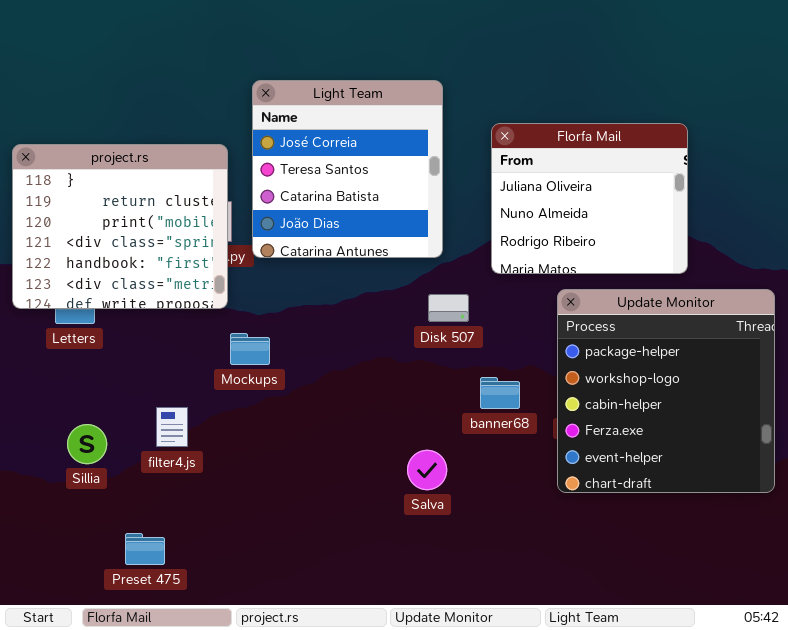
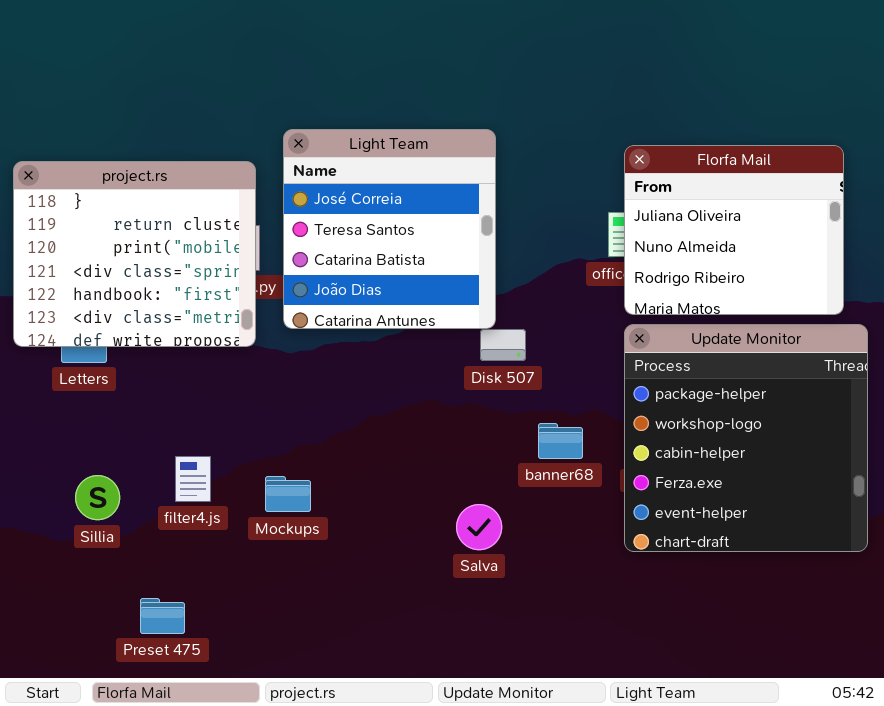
Light Team: [252,80,443,258] -> [283,129,496,329], moved
Florfa Mail: [491,123,688,274] -> [624,145,844,315], moved
Mockups: [230,333,270,365] -> [265,476,311,512], moved

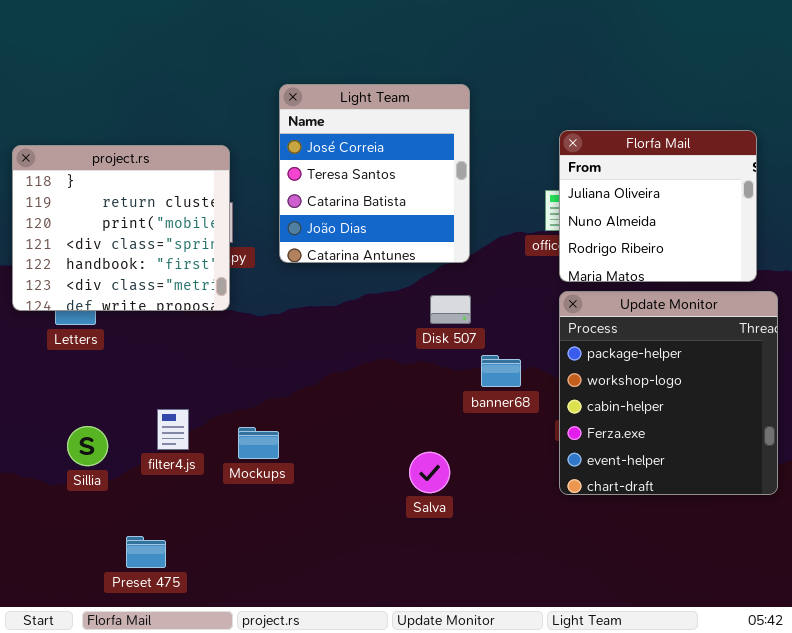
Light Team: [283,129,496,329] -> [279,84,470,263], moved
banner68: [538,423,583,459] -> [481,355,521,387], moved

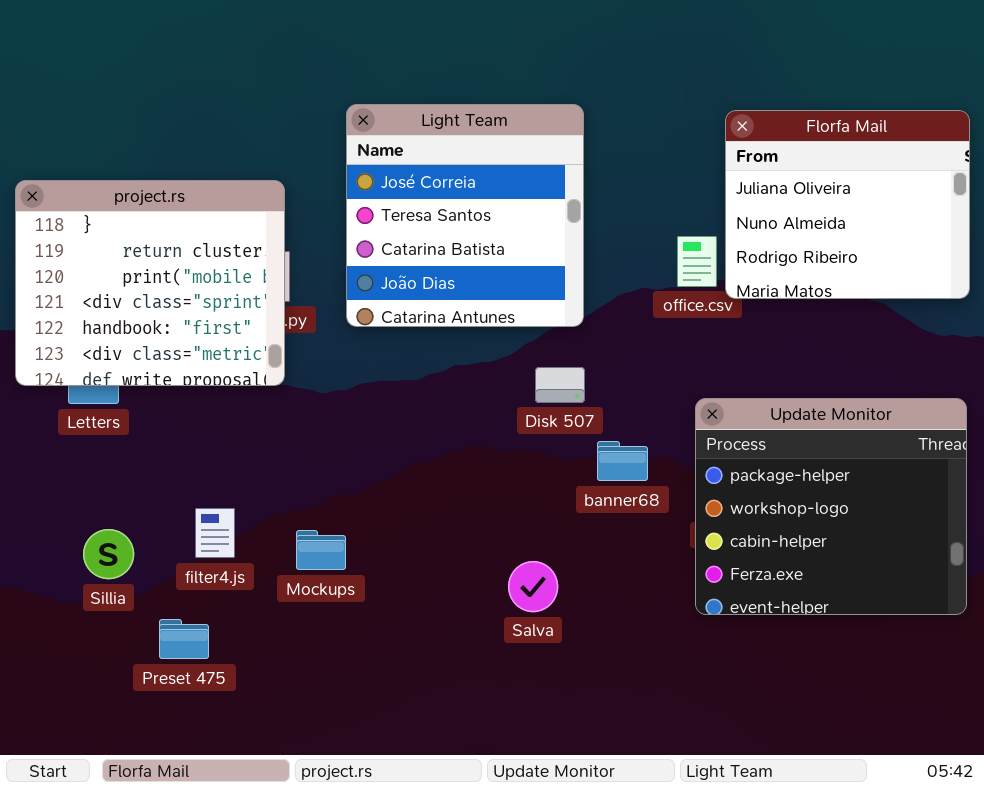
Florfa Mail: [559,130,757,282] -> [725,110,970,299], moved
Update Monitor: [559,291,778,495] -> [695,398,967,615], resized
Preset 475: [126,536,166,568] -> [159,619,209,659], moved

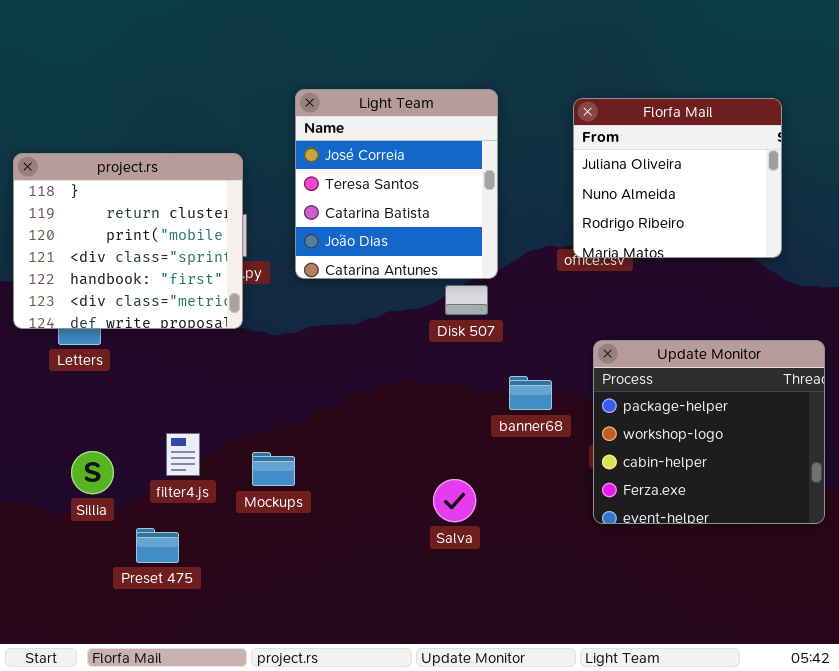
Florfa Mail: [725,110,970,299] -> [573,98,782,258], moved
Disk 507: [535,367,585,403] -> [445,285,488,315], moved

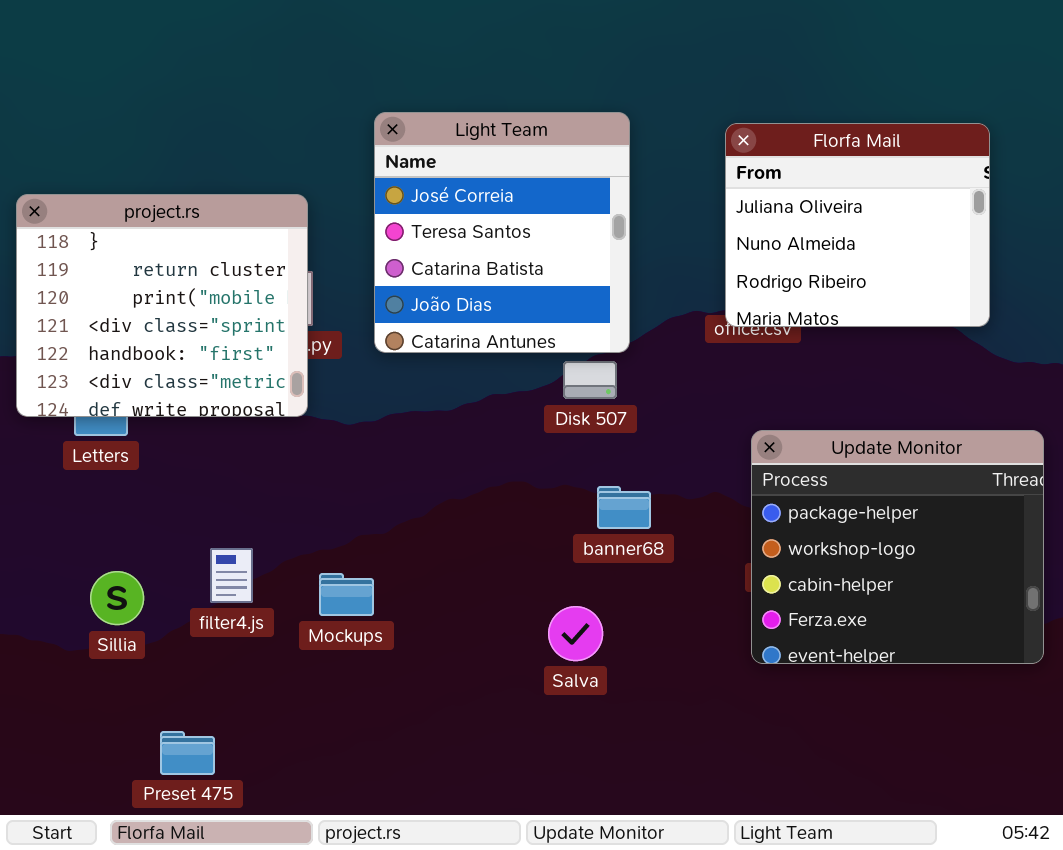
banner68: [509,376,552,410] -> [597,486,651,529], moved
Preset 475: [136,528,179,563] -> [160,731,215,775], moved

